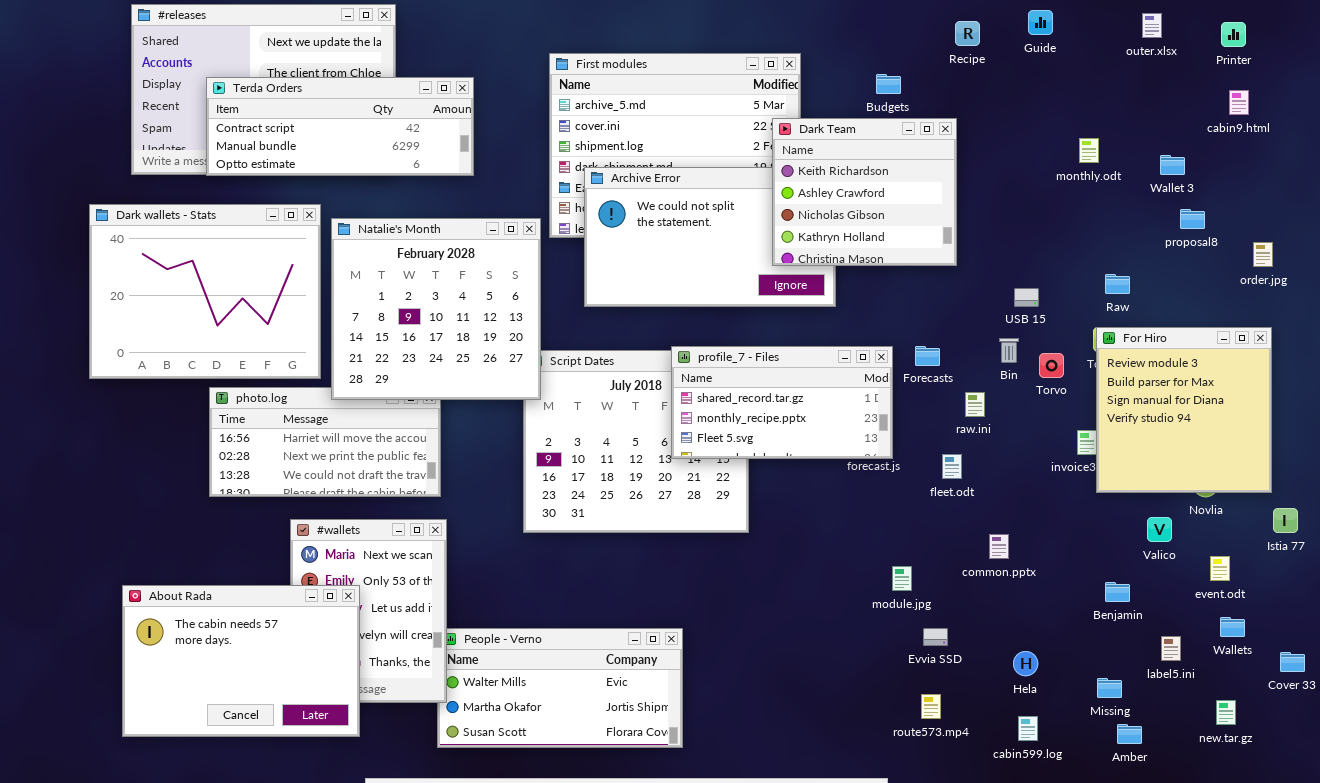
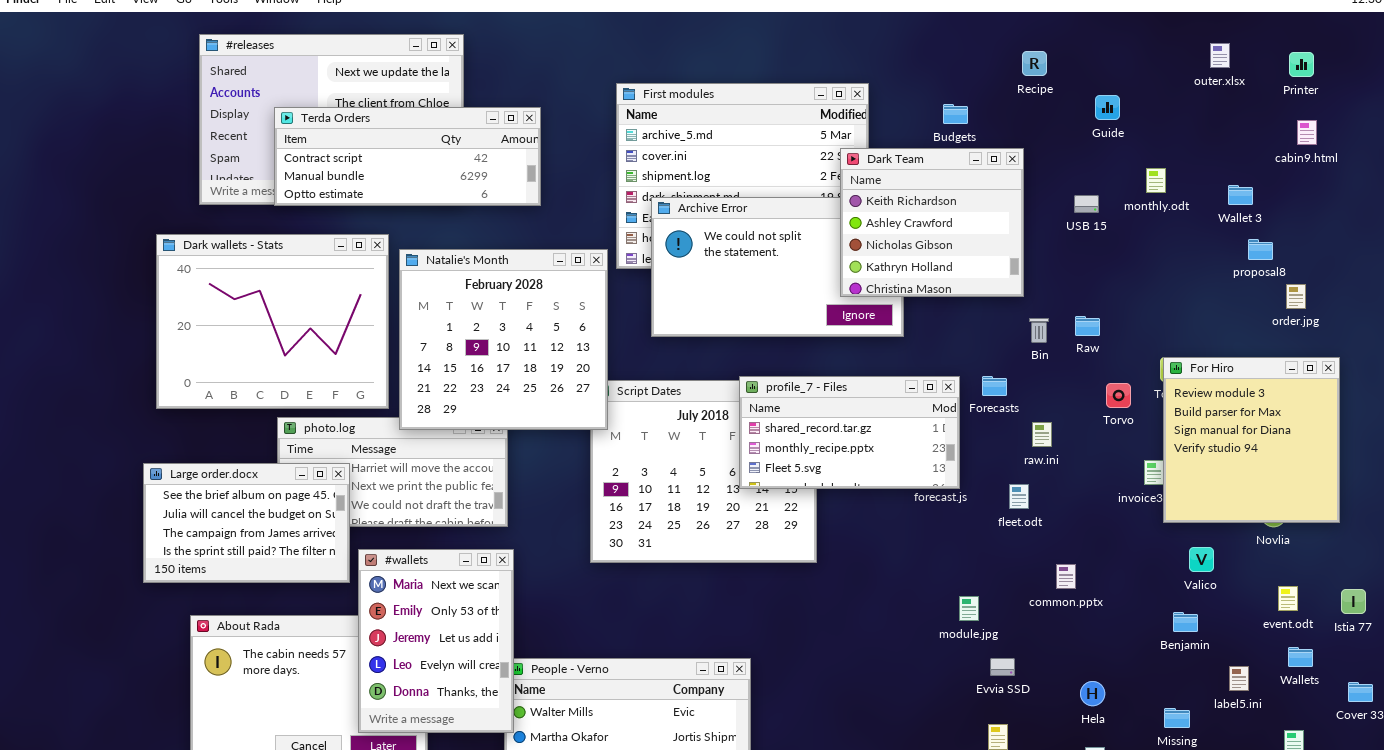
Guide: [1028,10,1053,35] -> [1095,95,1120,120], moved
order.jpg: [1253,242,1273,267] -> [1286,284,1306,309], moved
Raw: [1105,274,1130,294] -> [1075,316,1100,336], moved
USB 15: [1014,288,1039,307] -> [1074,195,1099,213], moved
Bin: [999,338,1019,363] -> [1029,318,1049,343], moved
Large order.docx: none -> [143,463,350,583], opened
Istia 77: [1273,508,1298,533] -> [1341,589,1366,614], moved
Valico: [1147,517,1172,542] -> [1189,547,1214,572], moved
#wallets: [290,519,447,703] -> [358,549,514,733], raised

